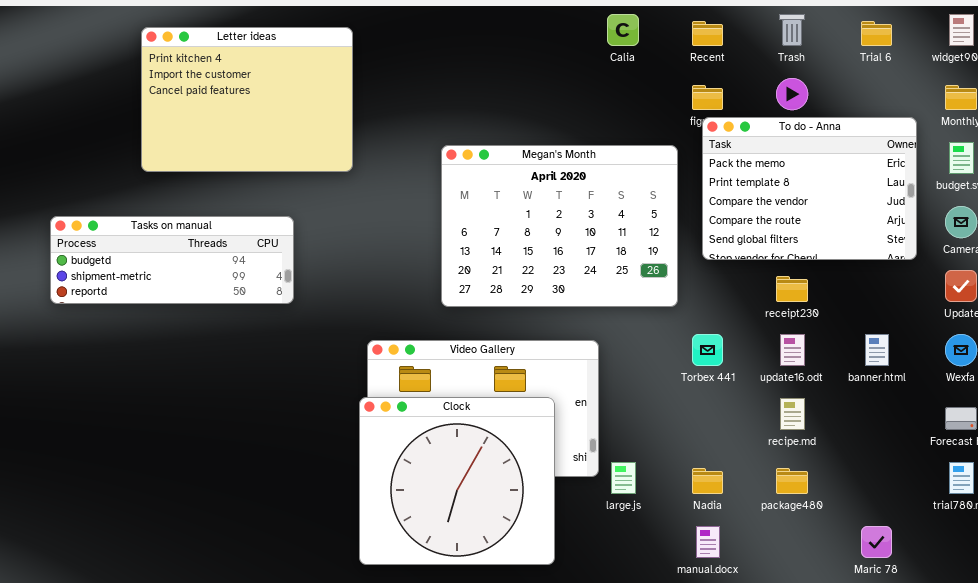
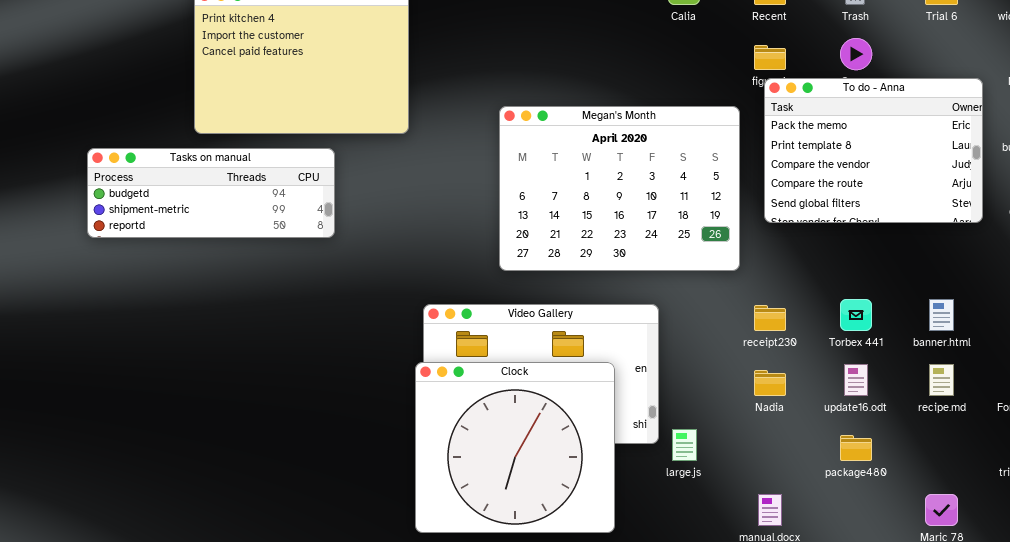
Tasks on manual: [50,216,294,304] -> [87,148,335,238], moved
receipt230: [776,276,808,302] -> [754,305,786,331], moved
Torbex 441: [692,334,723,366] -> [840,299,872,331], moved
update16.odt: [780,334,805,366] -> [844,364,868,396], moved
recipe.md: [780,398,805,430] -> [929,364,954,396], moved
Nadia: [692,468,723,494] -> [754,370,786,396], moved

